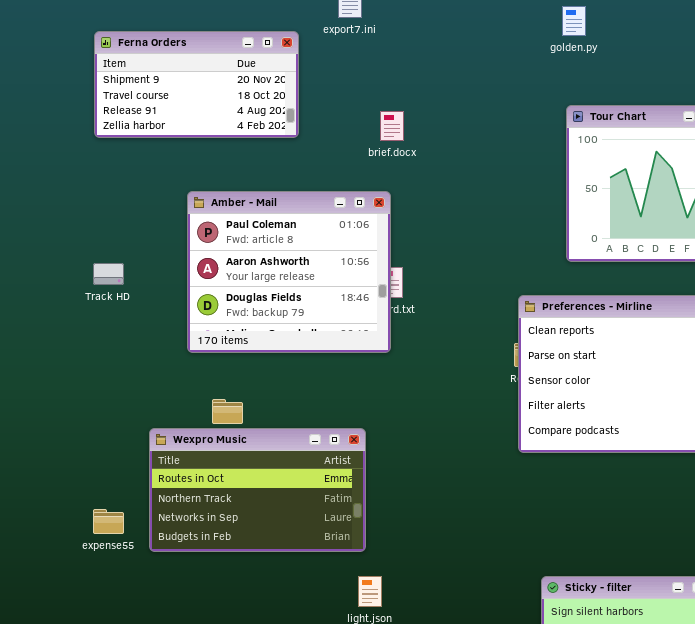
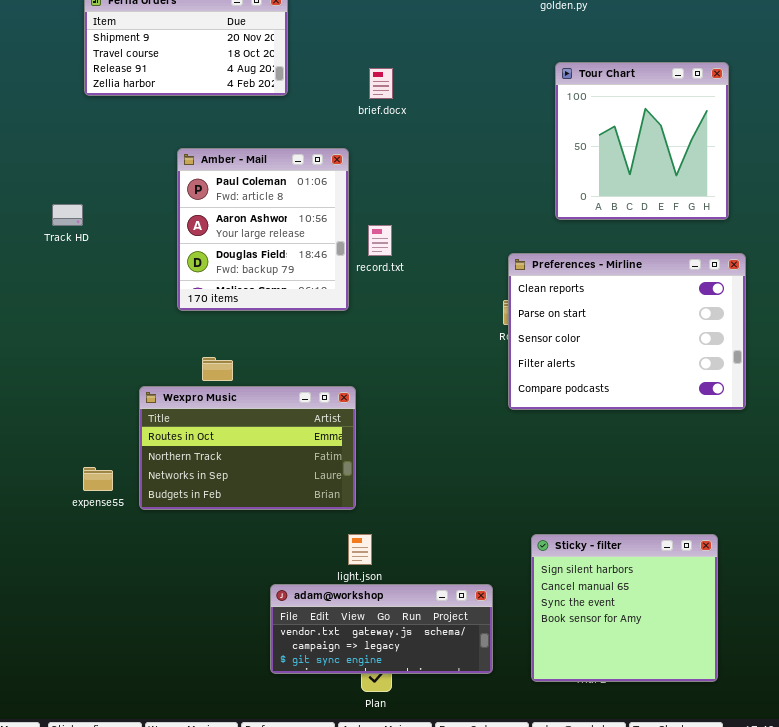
Amber - Mail: [187,191,391,353] -> [177,148,349,311], resized
Track HD: [93,263,124,285] -> [52,204,83,226], moved

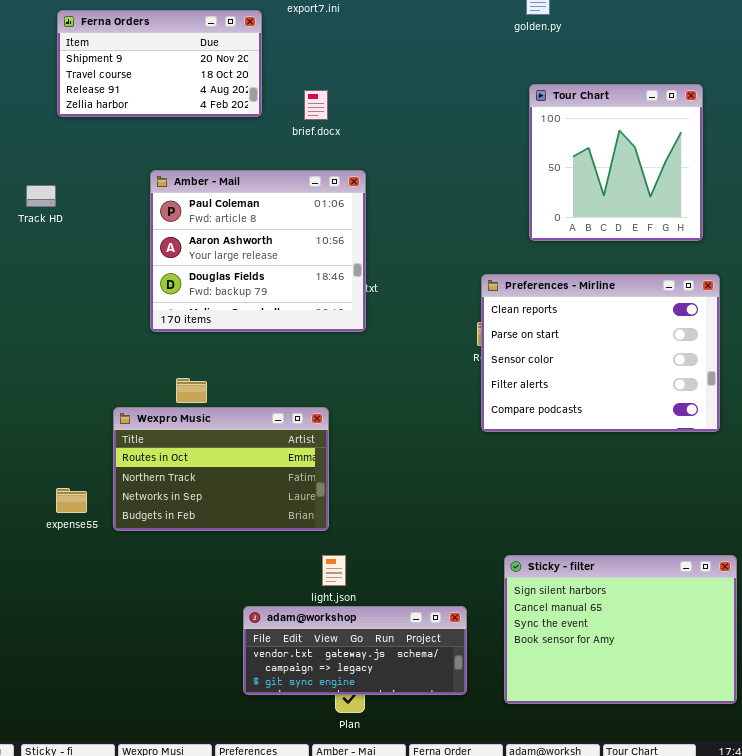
brief.docx: [369,68,393,99] -> [304,90,328,120], moved
Amber - Mail: [177,148,349,311] -> [150,170,366,332], resized
Track HD: [52,204,83,226] -> [26,185,56,207], moved
Sticky - filter: [531,534,718,682] -> [504,555,737,704], resized

